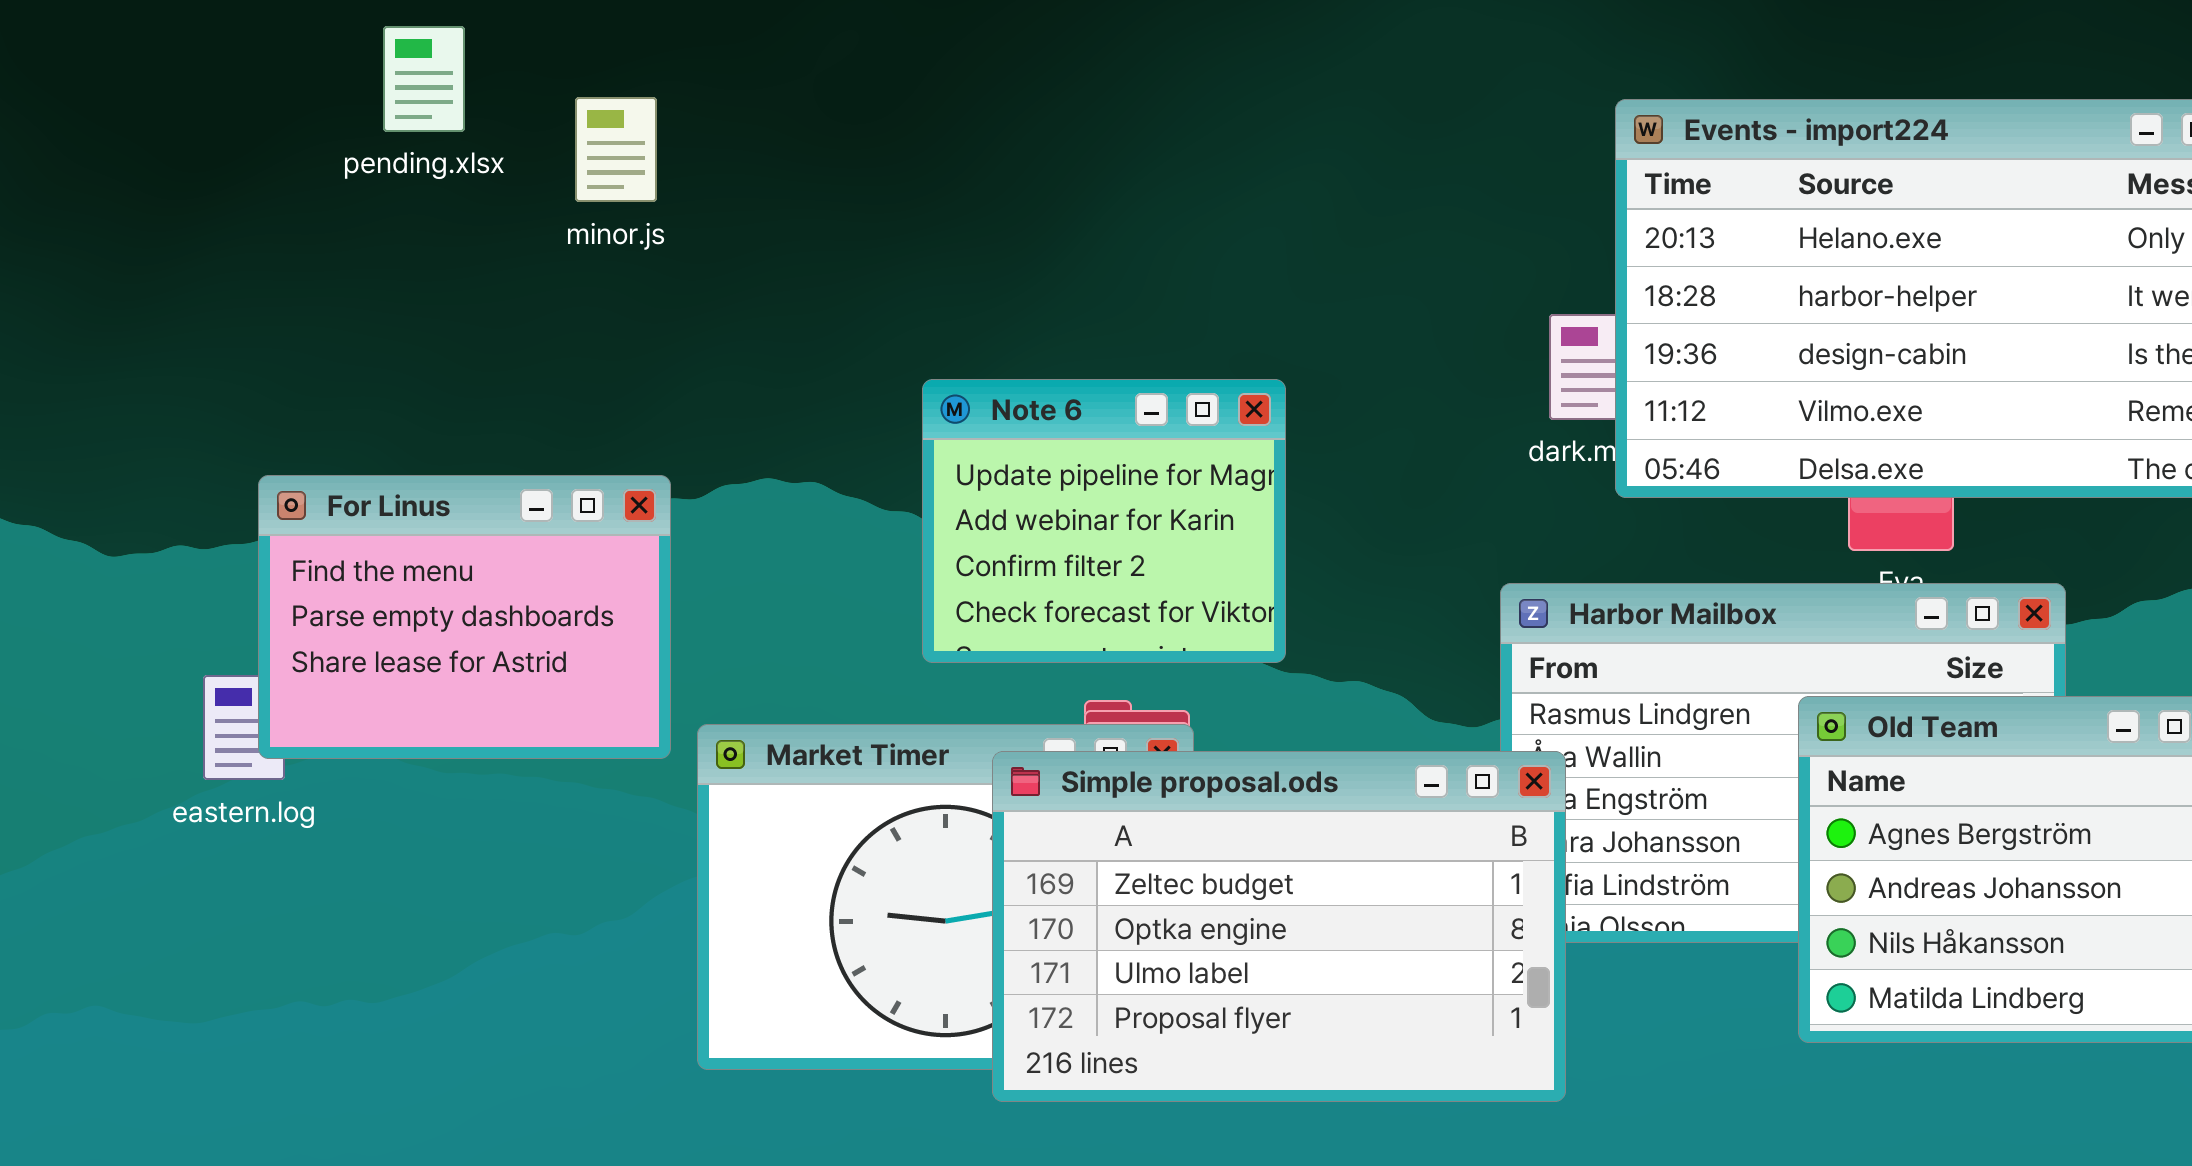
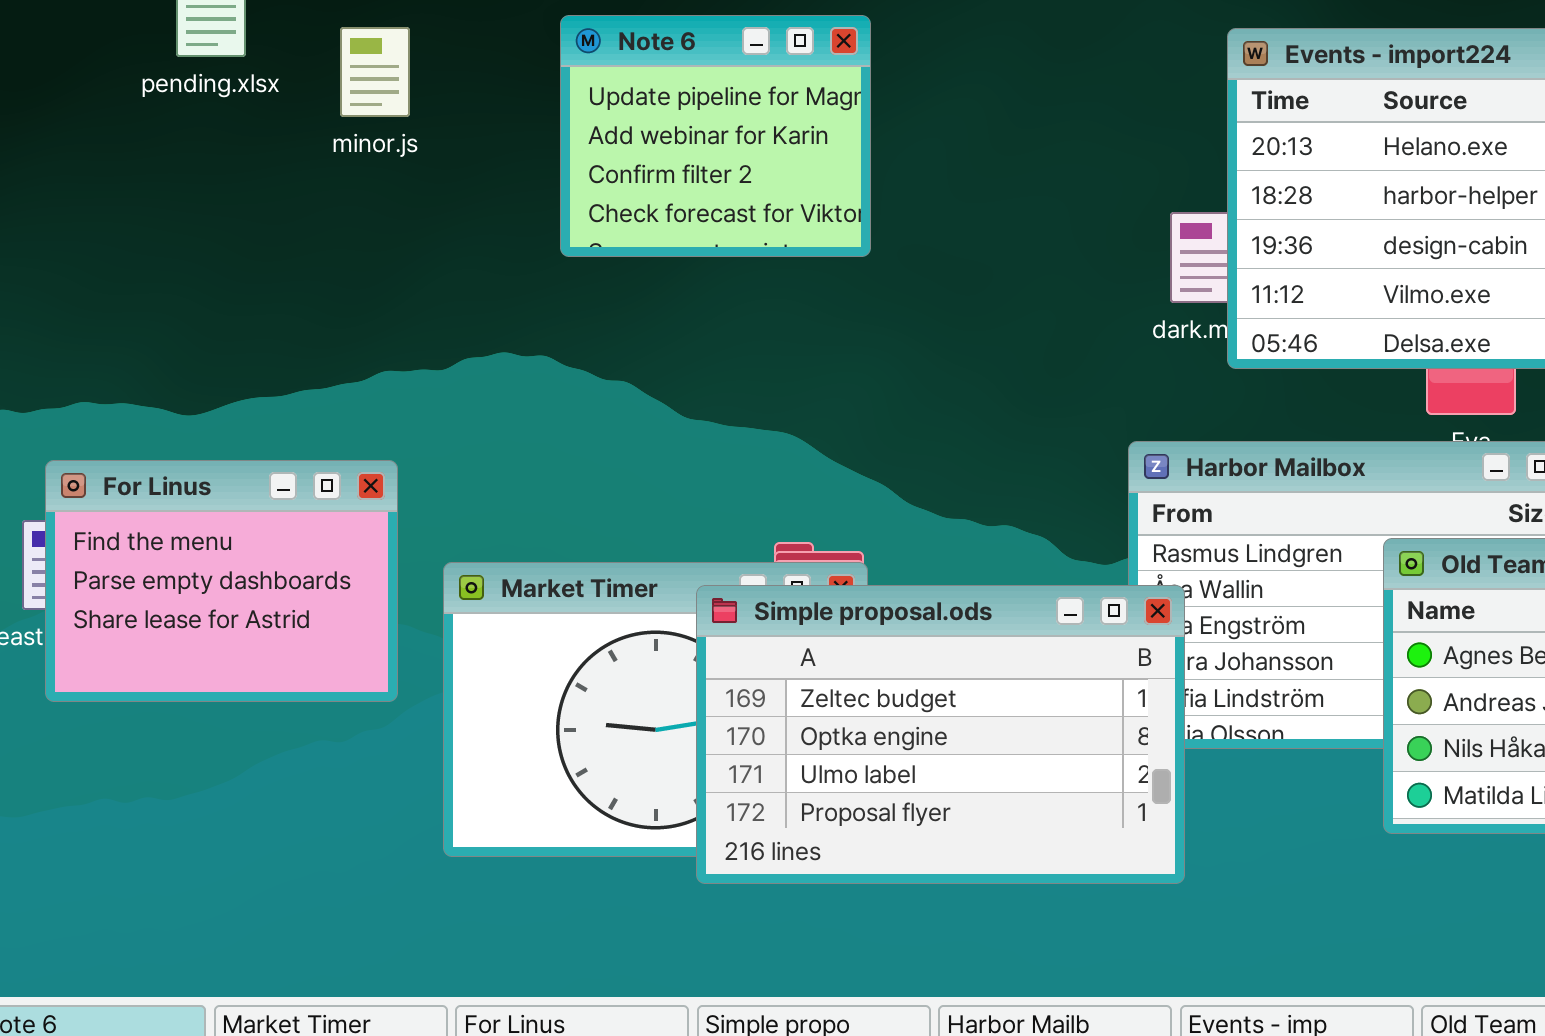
Note 6: [922,379,1286,663] -> [560,15,871,257], moved
For Linus: [258,475,671,759] -> [45,460,398,702], moved

